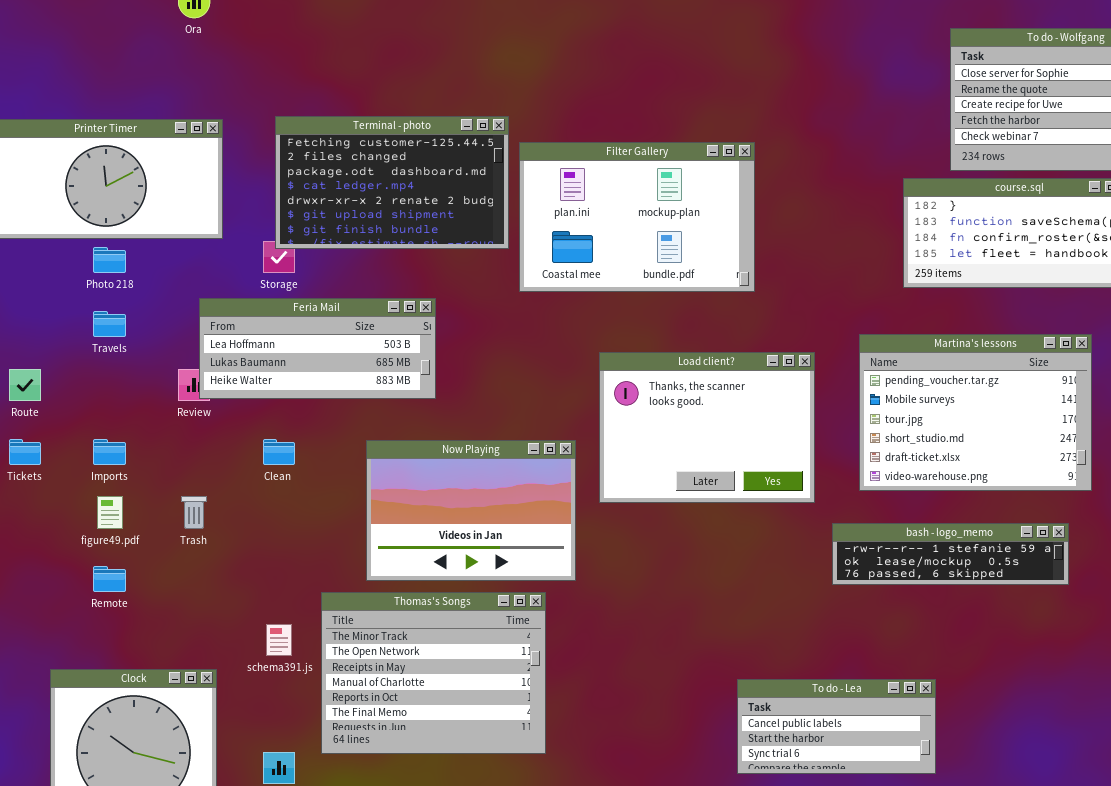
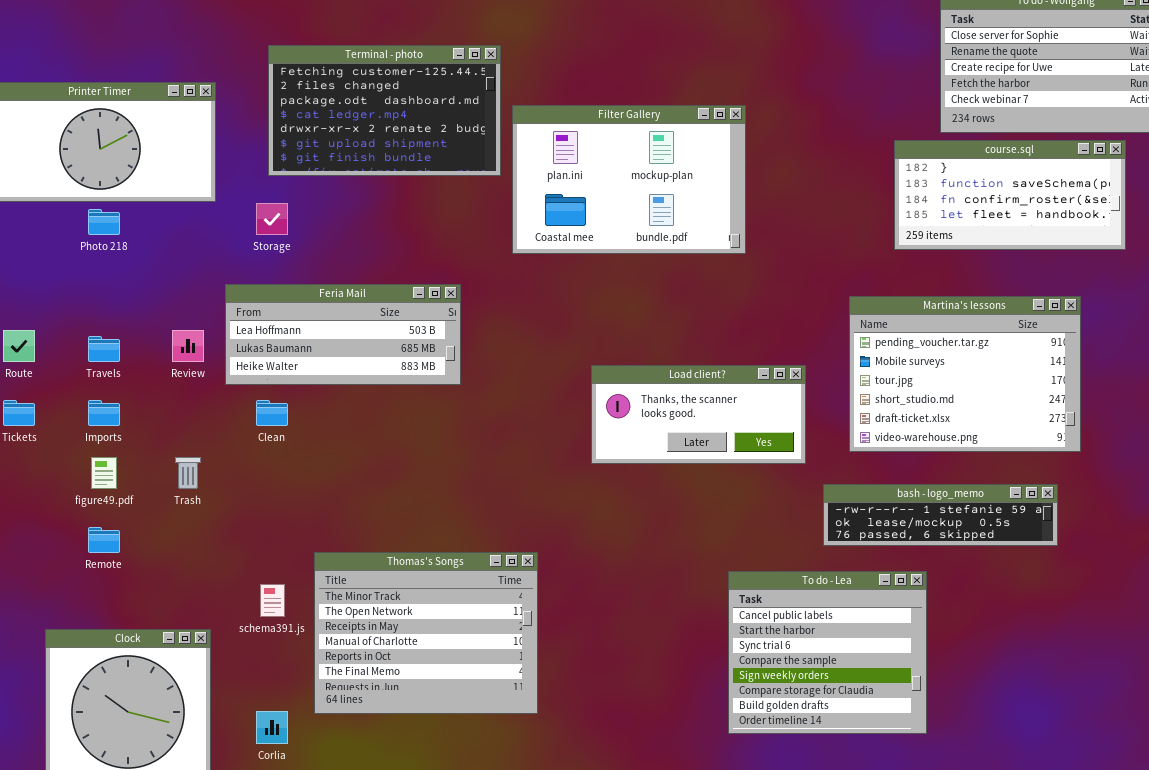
Terminal - photo: [275,116,509,249] -> [268,45,501,176], moved
Feria Mail: [199,298,436,399] -> [225,284,461,385], moved
Travels: [93,311,126,337] -> [88,336,120,362], moved
Load client?: [599,352,815,503] -> [591,365,806,464], resized
Now Playing: [366,440,576,581] -> none, closed
To do - Lea: [737,679,936,774] -> [728,571,927,734], resized

